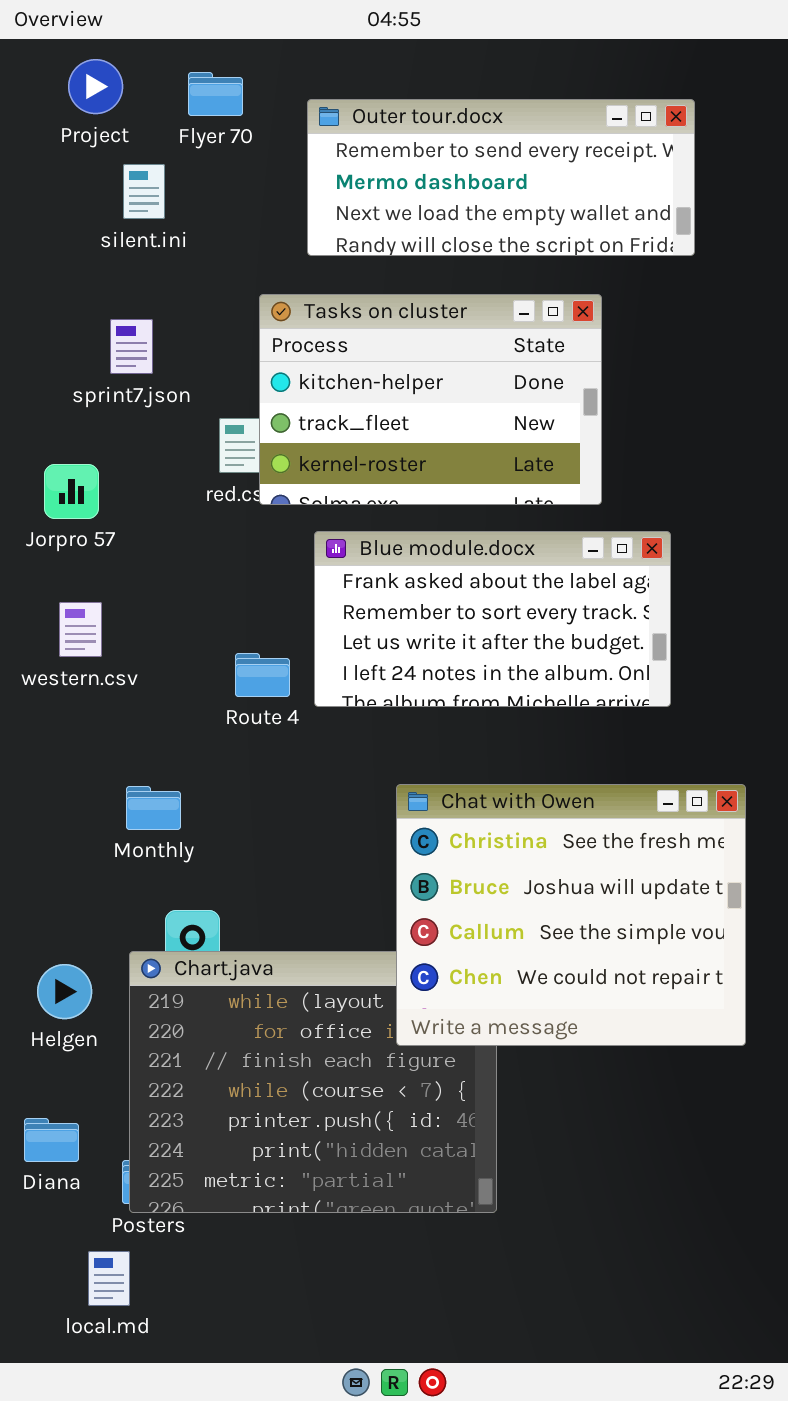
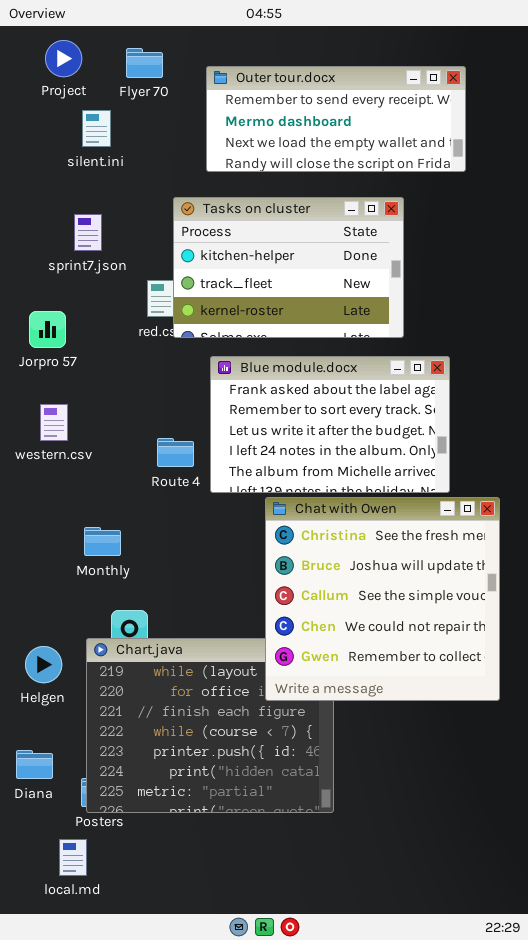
Blue module.docx: [314,531,671,707] -> [210,356,450,493], resized
Chat with Owen: [396,784,746,1046] -> [265,497,500,701], resized

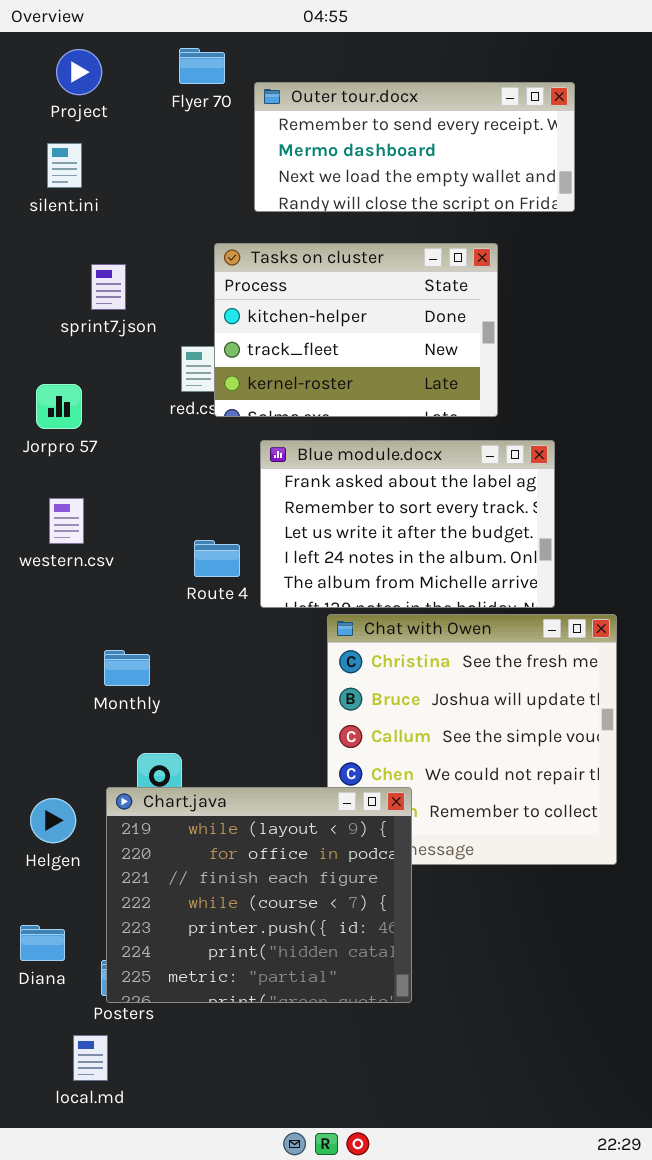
Flyer 70: [126,48,163,78] -> [179,48,225,84], moved
silent.ini: [82,110,111,147] -> [47,143,82,188], moved
Chart.java: [86,638,334,813] -> [106,787,412,1003], raised

